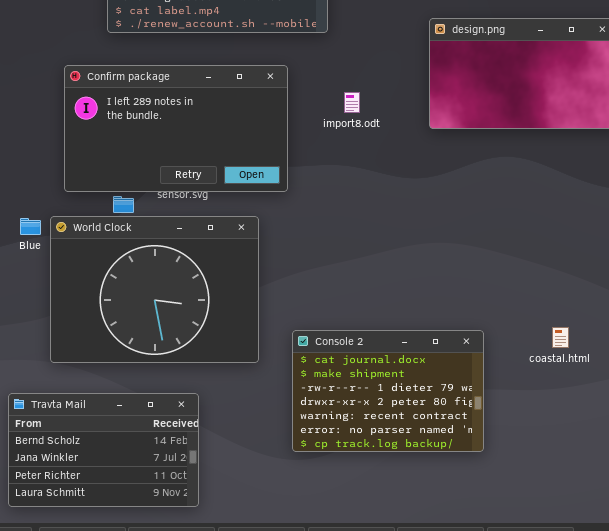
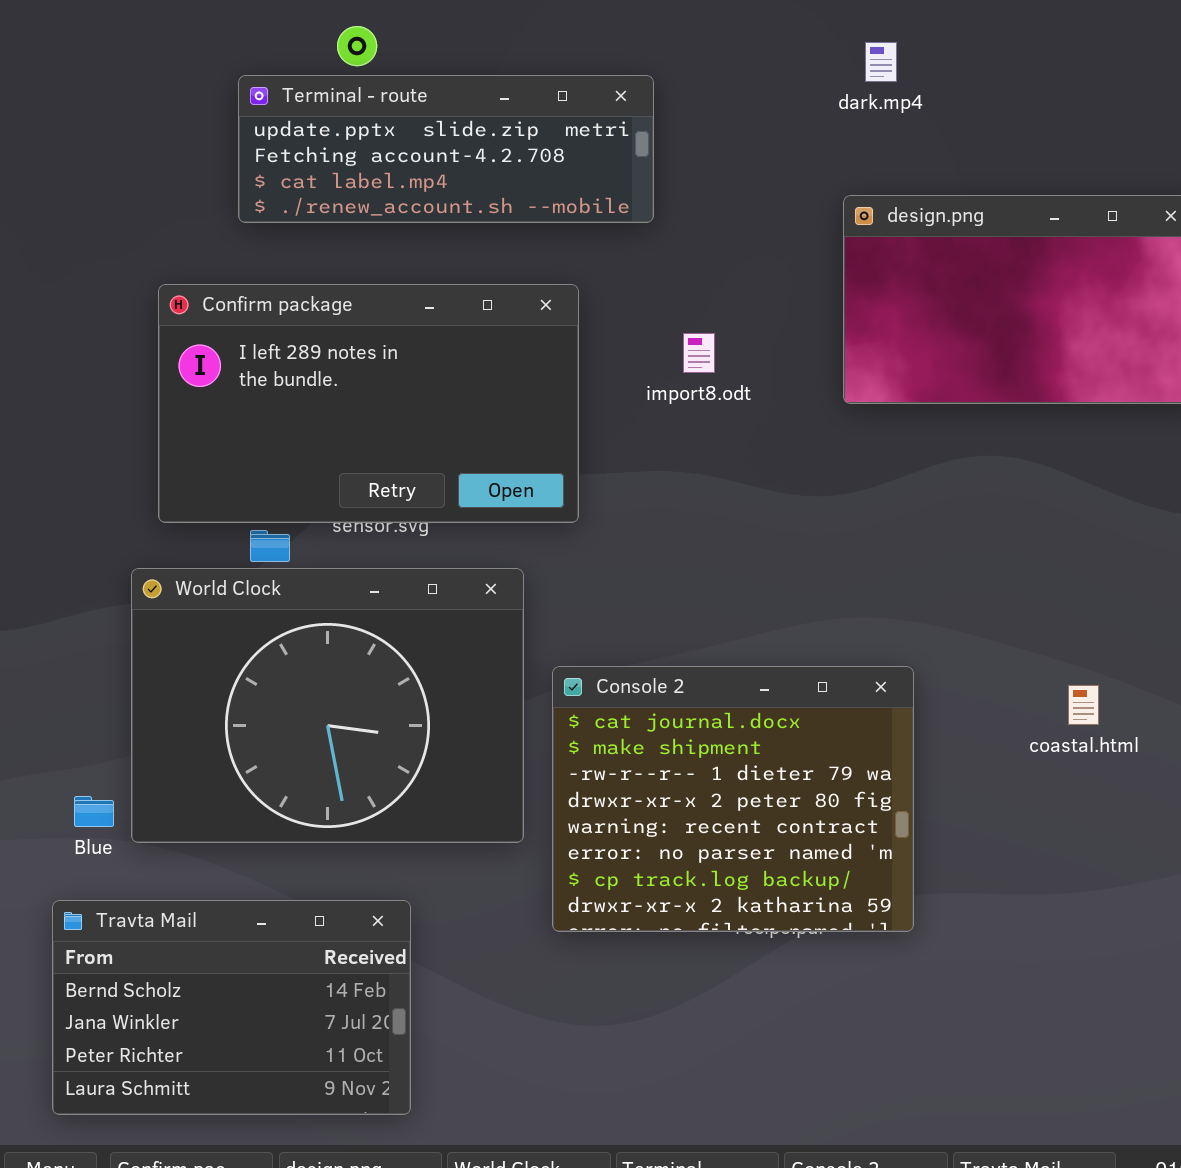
Blue: [20,218,41,235] -> [74,796,114,827], moved
coastal.html: [552,327,569,348] -> [1068,685,1099,725], moved
Console 2: [292,330,484,452] -> [552,666,914,932], moved, resized

